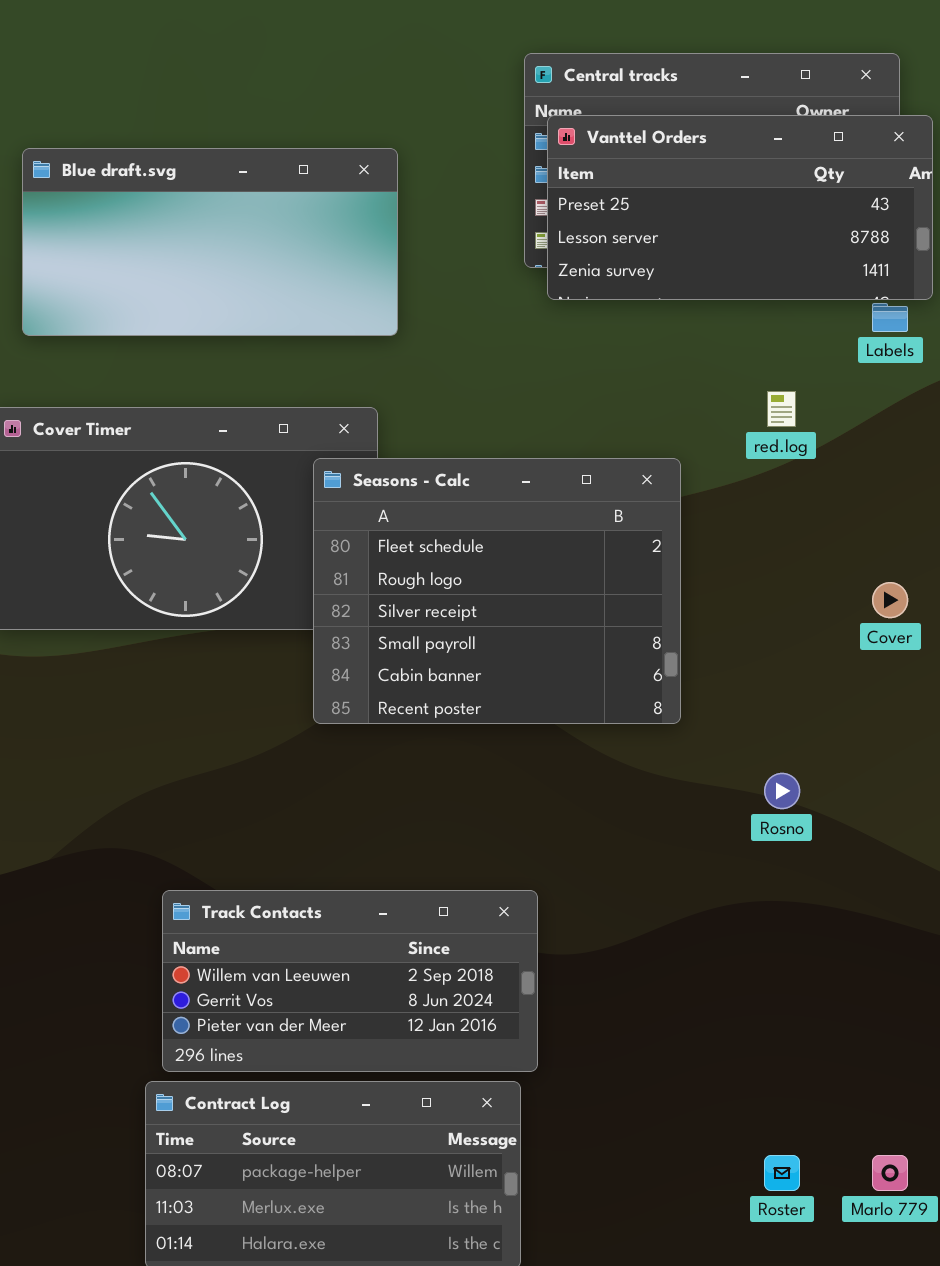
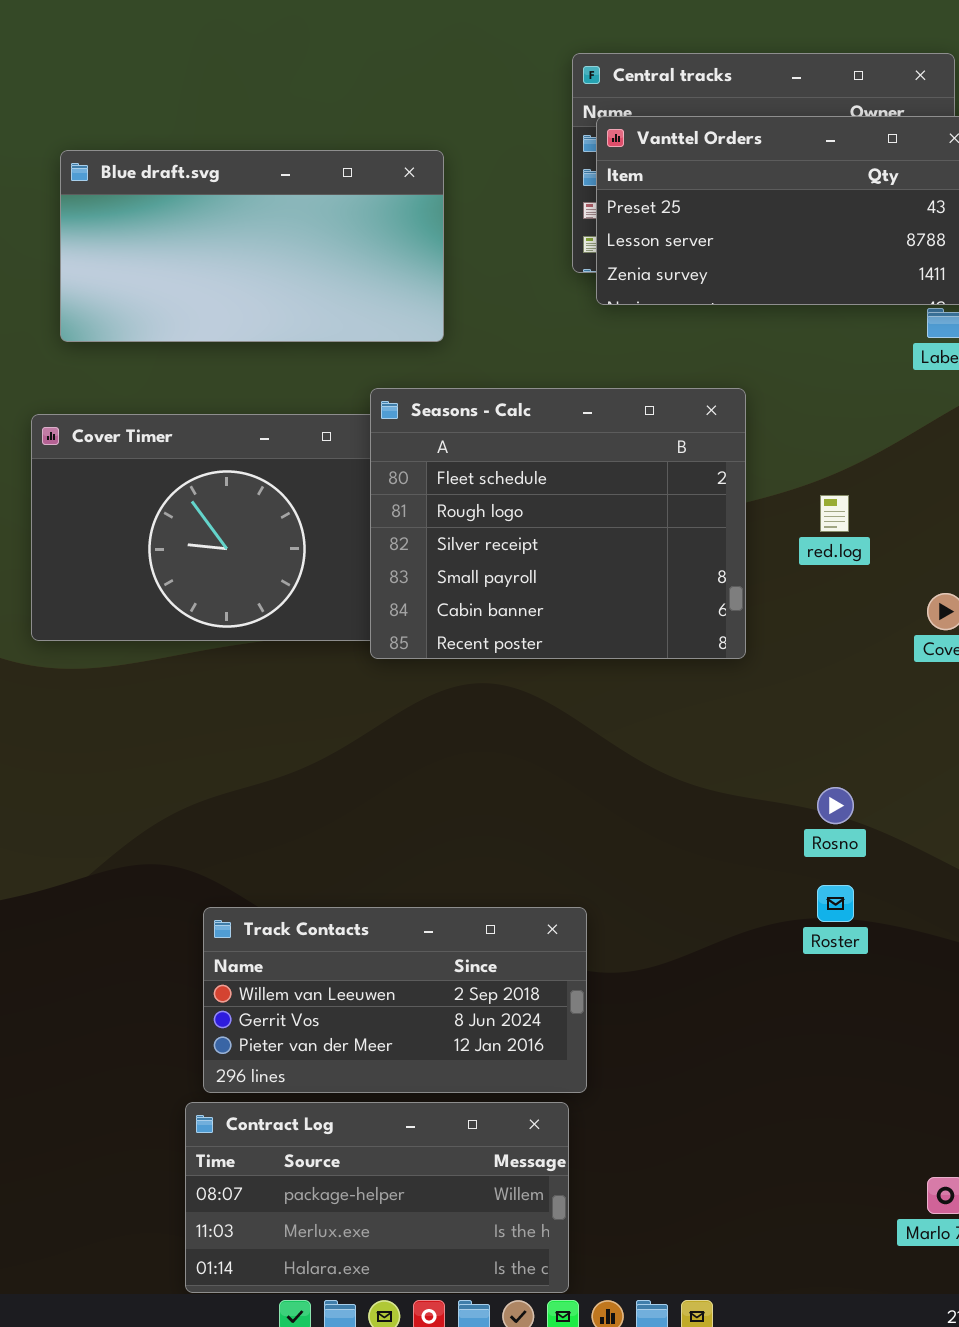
red.log: [767,391,796,427] -> [820,495,849,532], moved
Seasons - Calc: [313,458,681,724] -> [370,388,746,659], moved
Roster: [764,1155,800,1191] -> [817,885,854,922], moved

